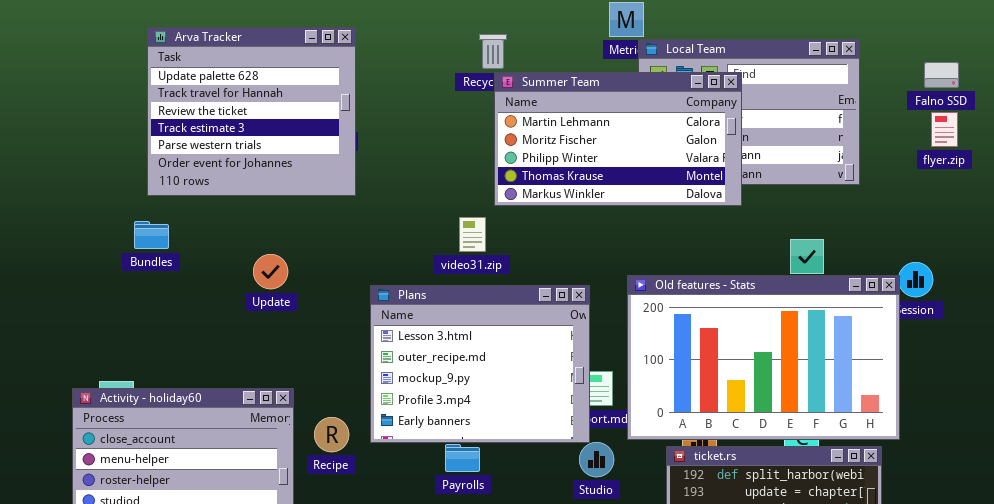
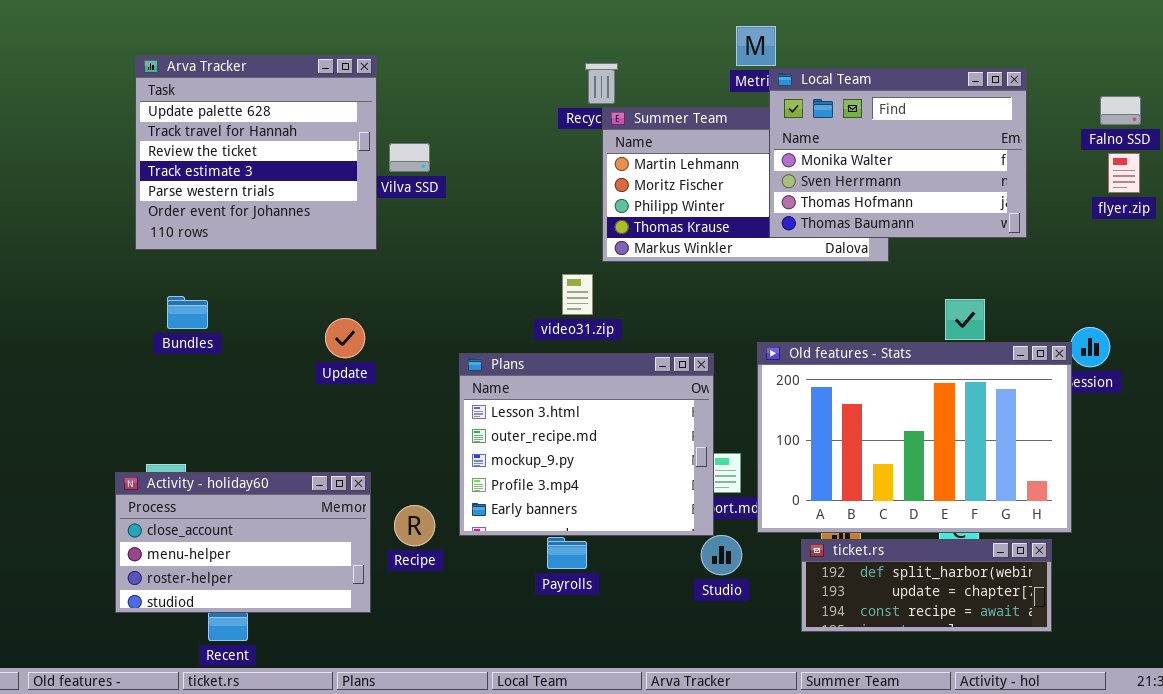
Arva Tracker: [147,27,356,196] -> [135,55,377,250], moved
Local Team: [638,39,860,185] -> [769,68,1027,238], raised
Bundles: [134,221,169,249] -> [167,296,208,329], moved

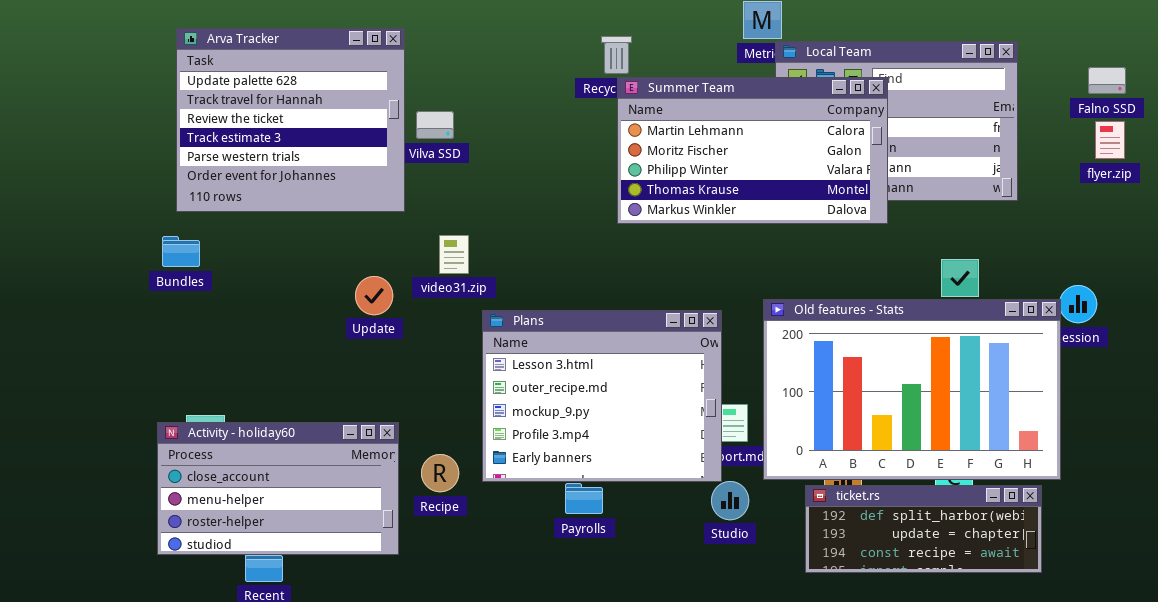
Summer Team: [602,107,889,262] -> [617,77,888,224], raised
video31.zip: [562,274,593,315] -> [439,235,469,274], moved
Bundles: [167,296,208,329] -> [162,236,200,267], moved

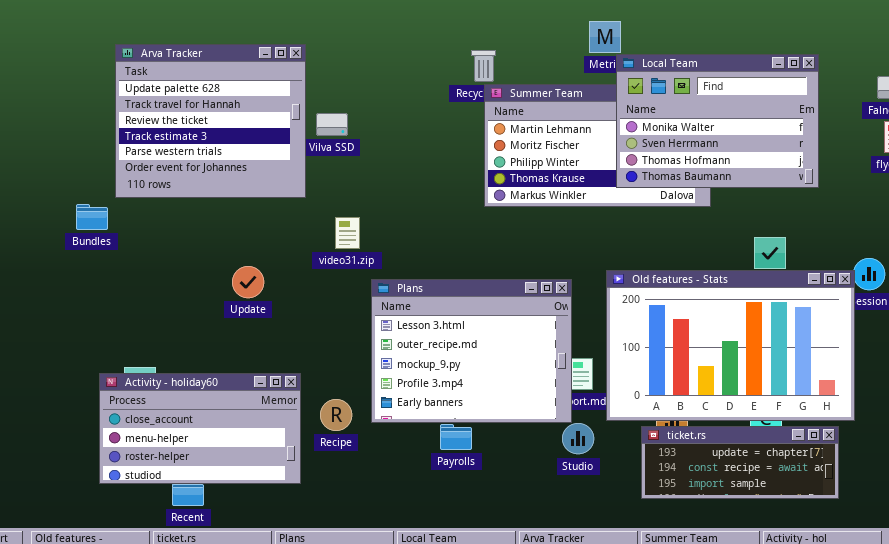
Local Team: [775,41,1018,201] -> [616,54,819,188], raised
Bundles: [162,236,200,267] -> [76,204,108,230], moved
Update: [355,276,393,315] -> [232,266,264,298], moved
ticket.rs: [805,485,1042,573] -> [641,426,839,499], scrolled down 1 row

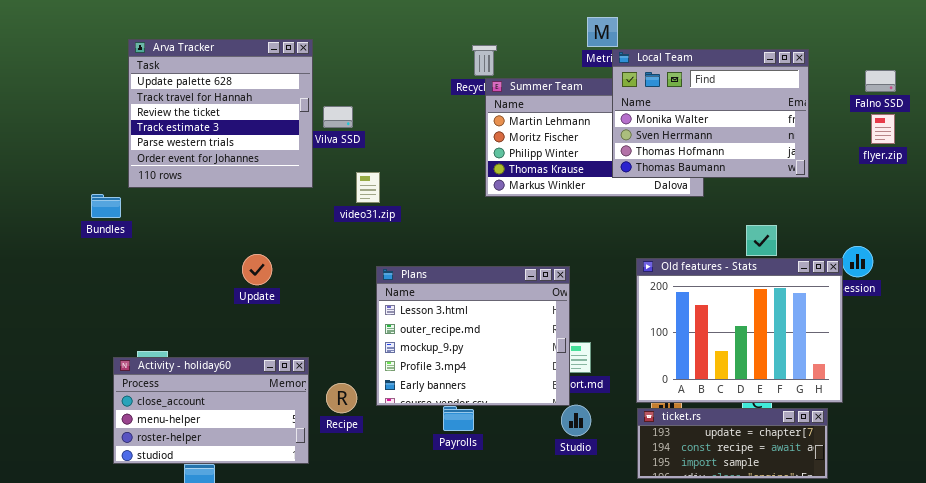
video31.zip: [335,217,360,249] -> [356,172,380,203], moved
Old features - Stats: [606,270,855,421] -> [636,258,843,403], resized

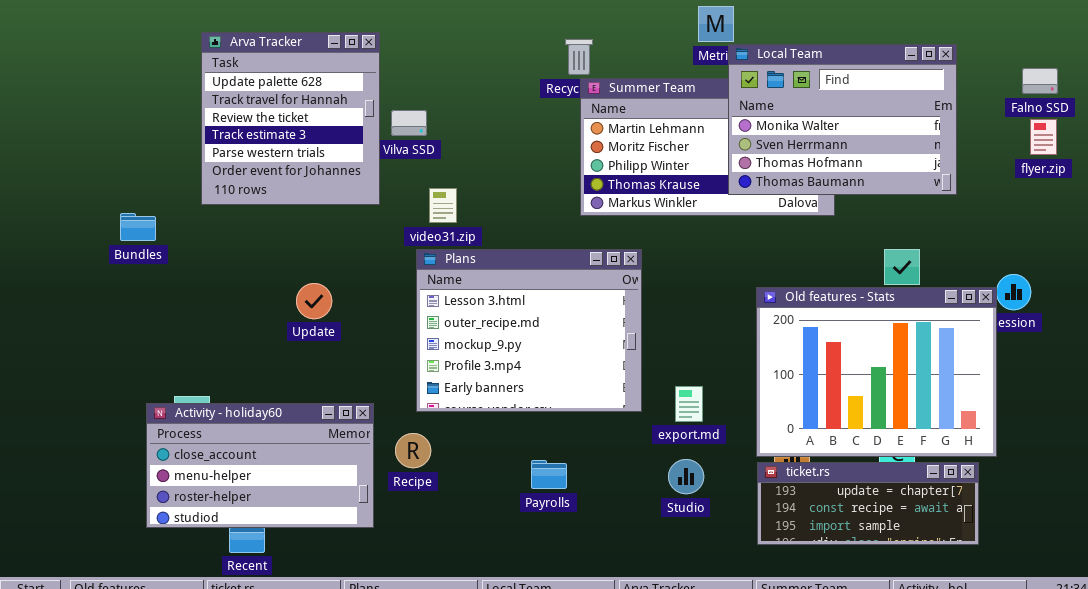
Arva Tracker: [128,39,313,188] -> [201,32,380,205], resized
Plans: [376,266,570,406] -> [416,249,642,412], moved

